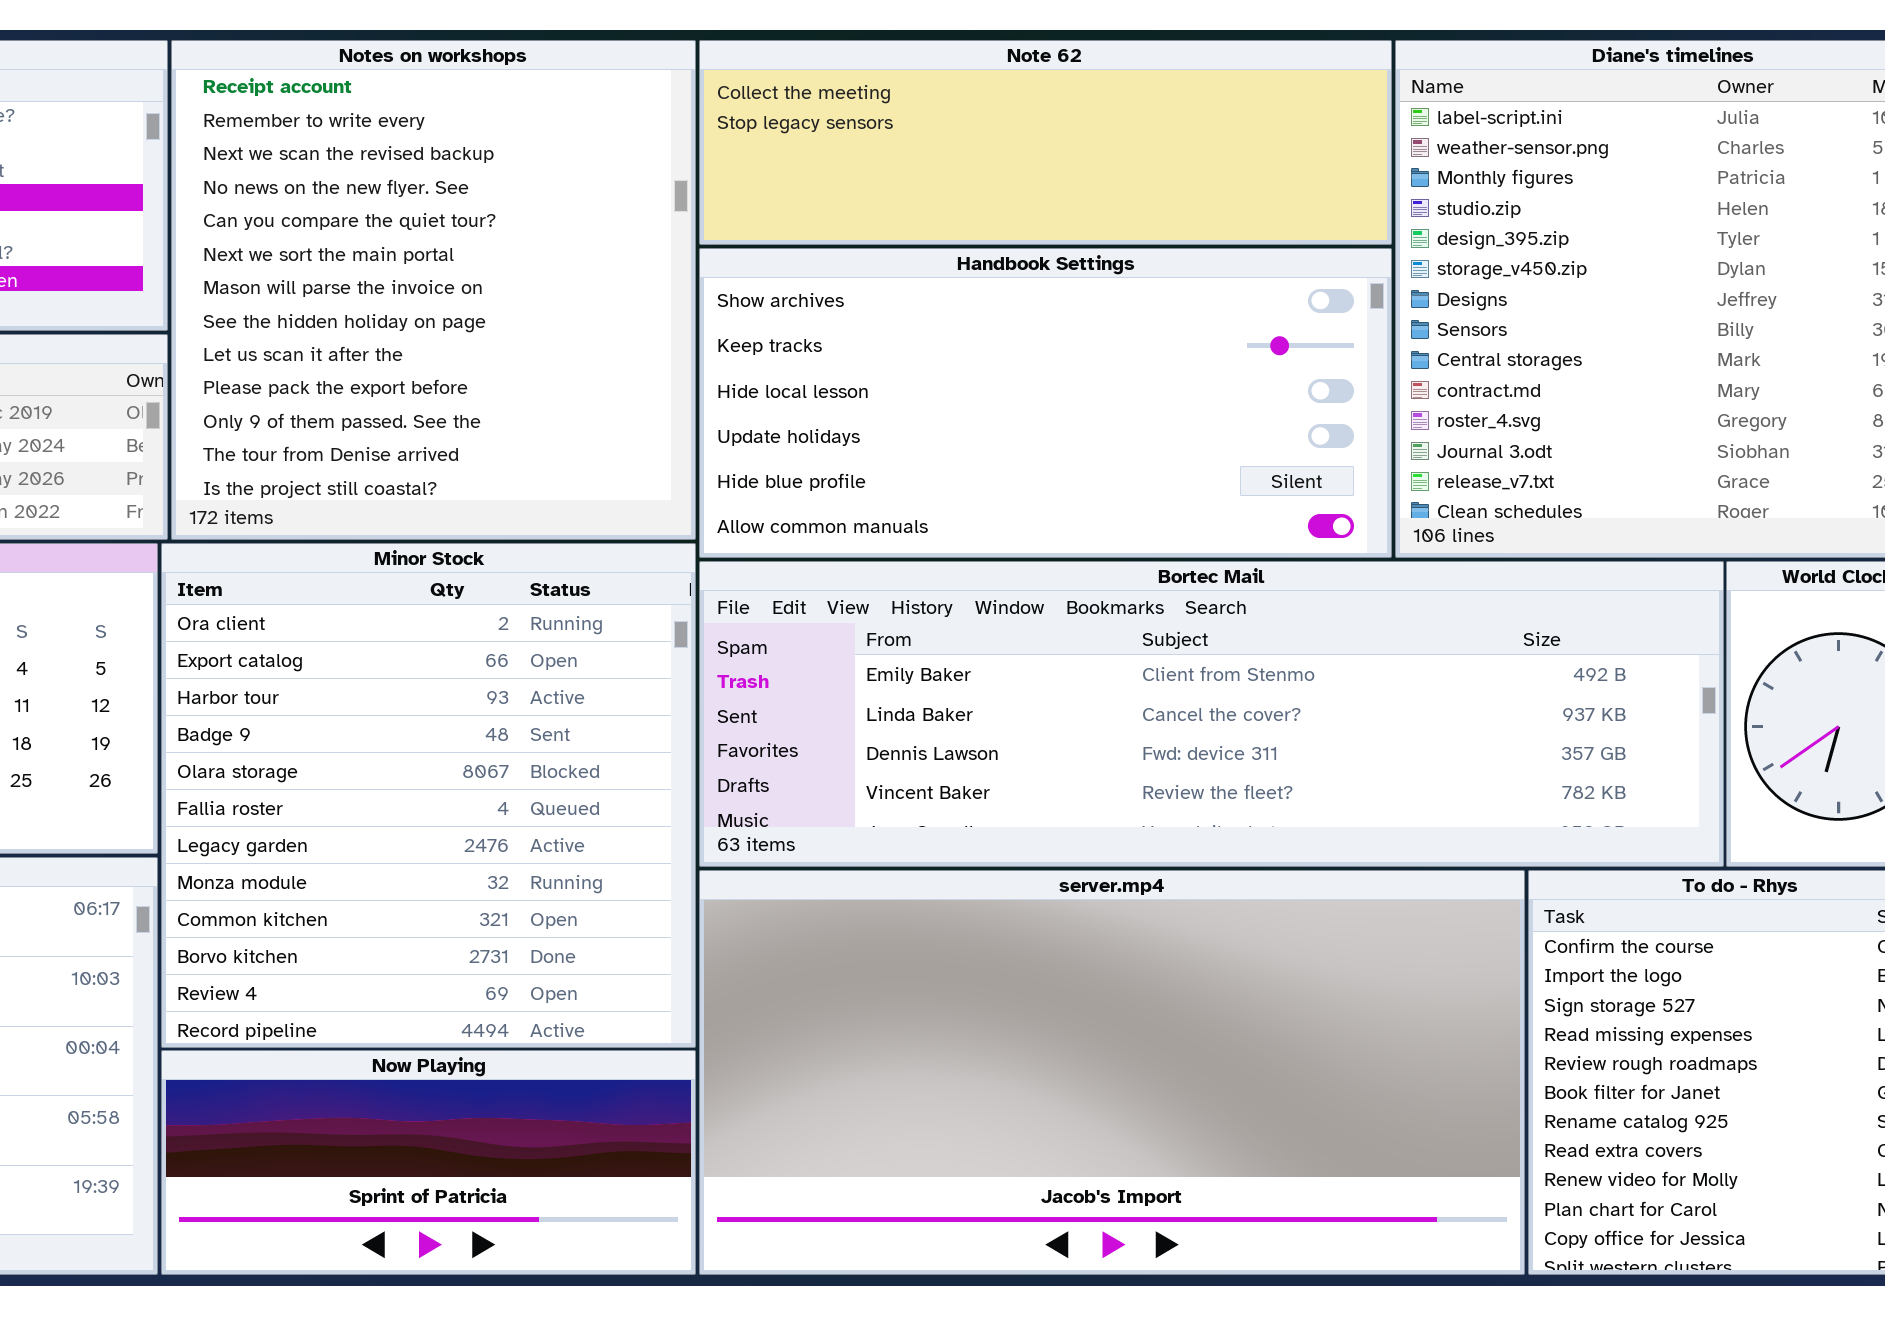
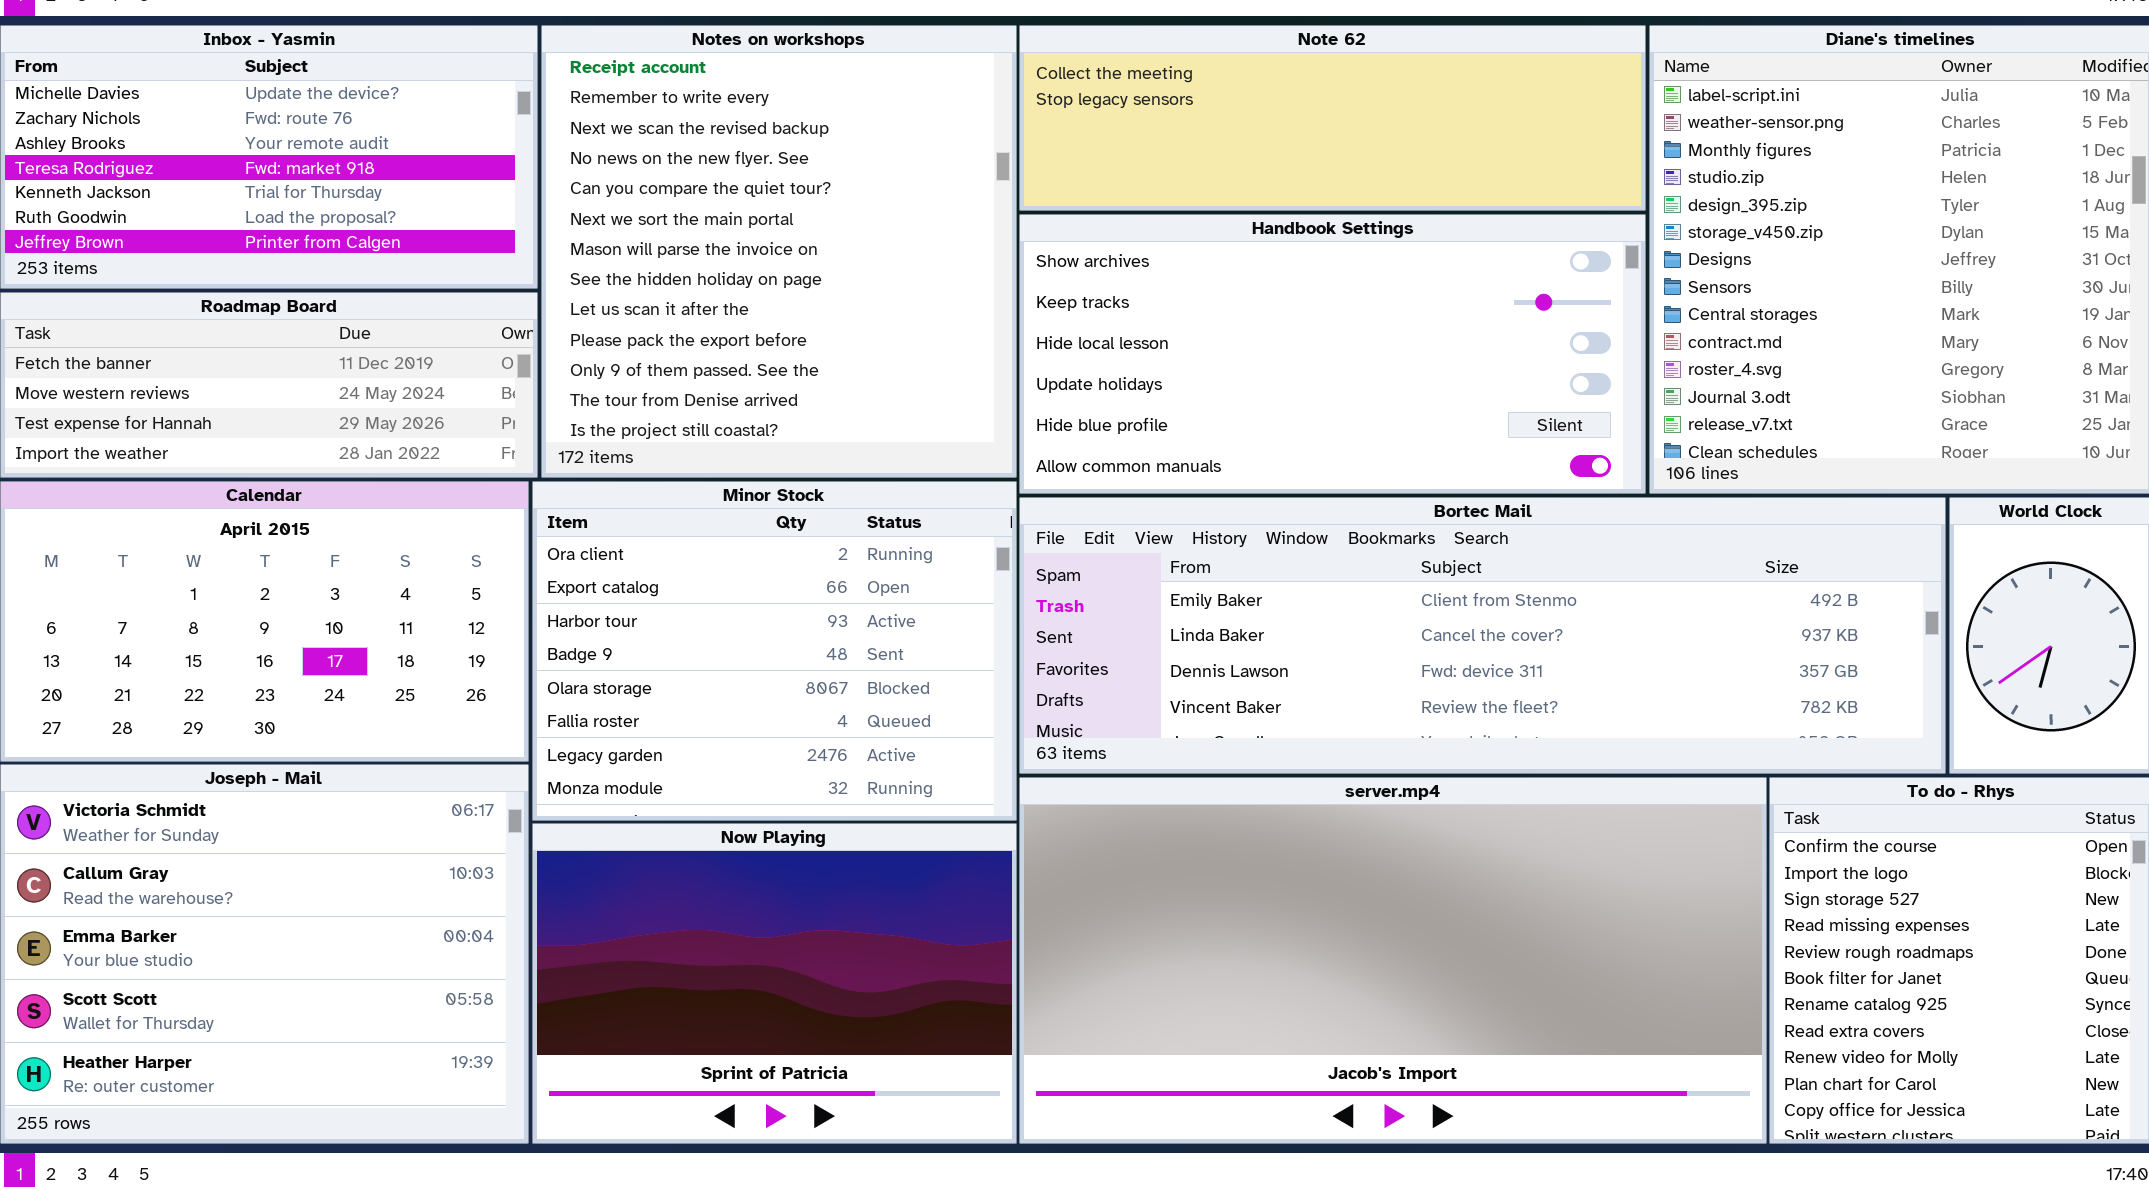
Minor Stock: [161,543,696,1048] -> [532,481,1017,821], resized
Now Playing: [161,1050,696,1275] -> [532,823,1017,1144], resized

